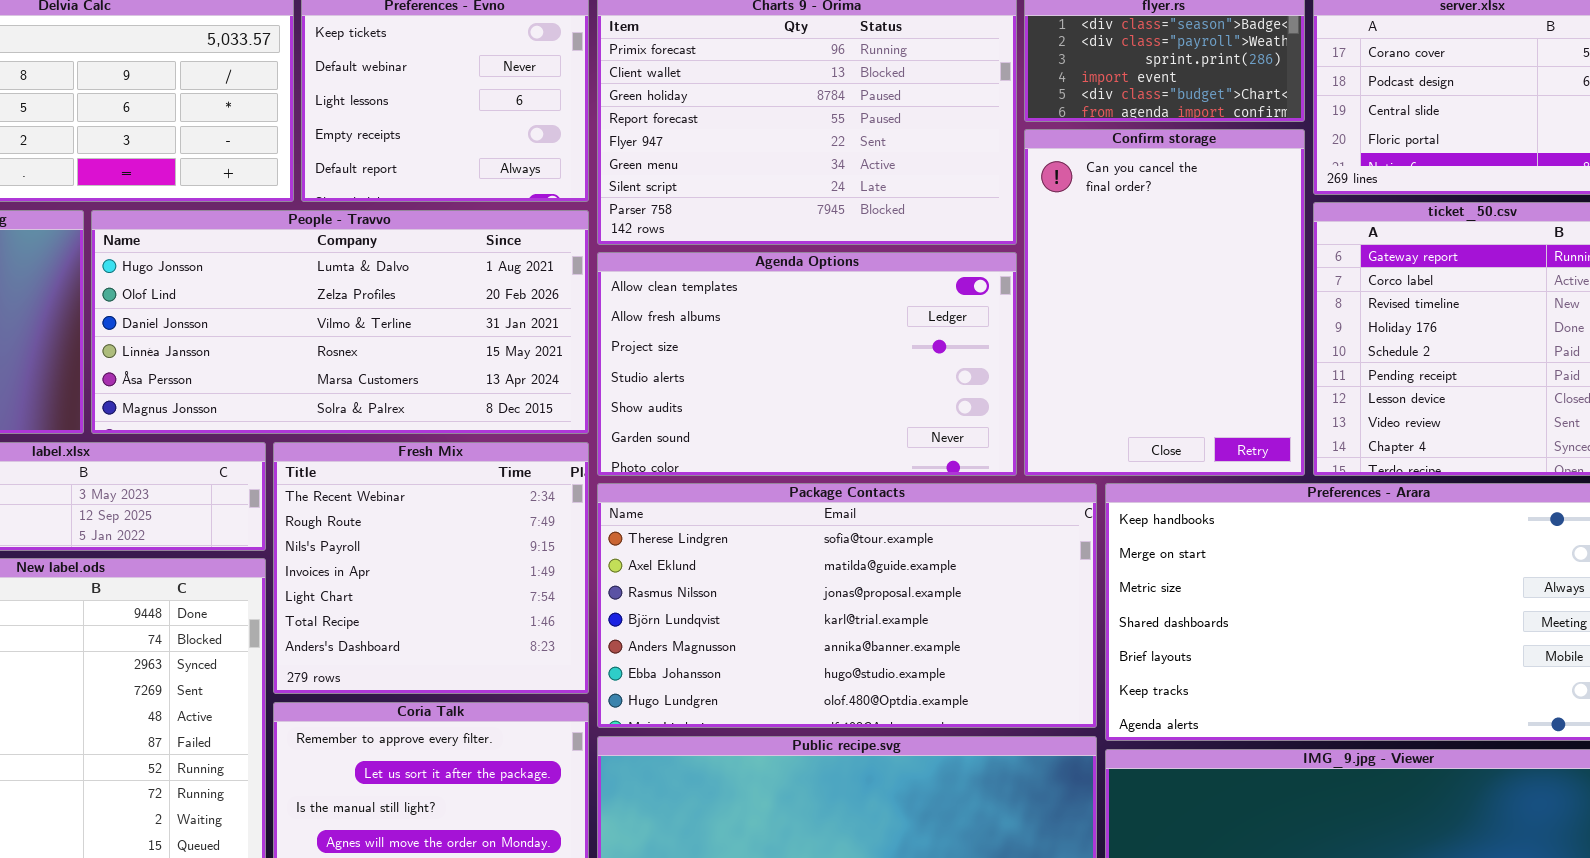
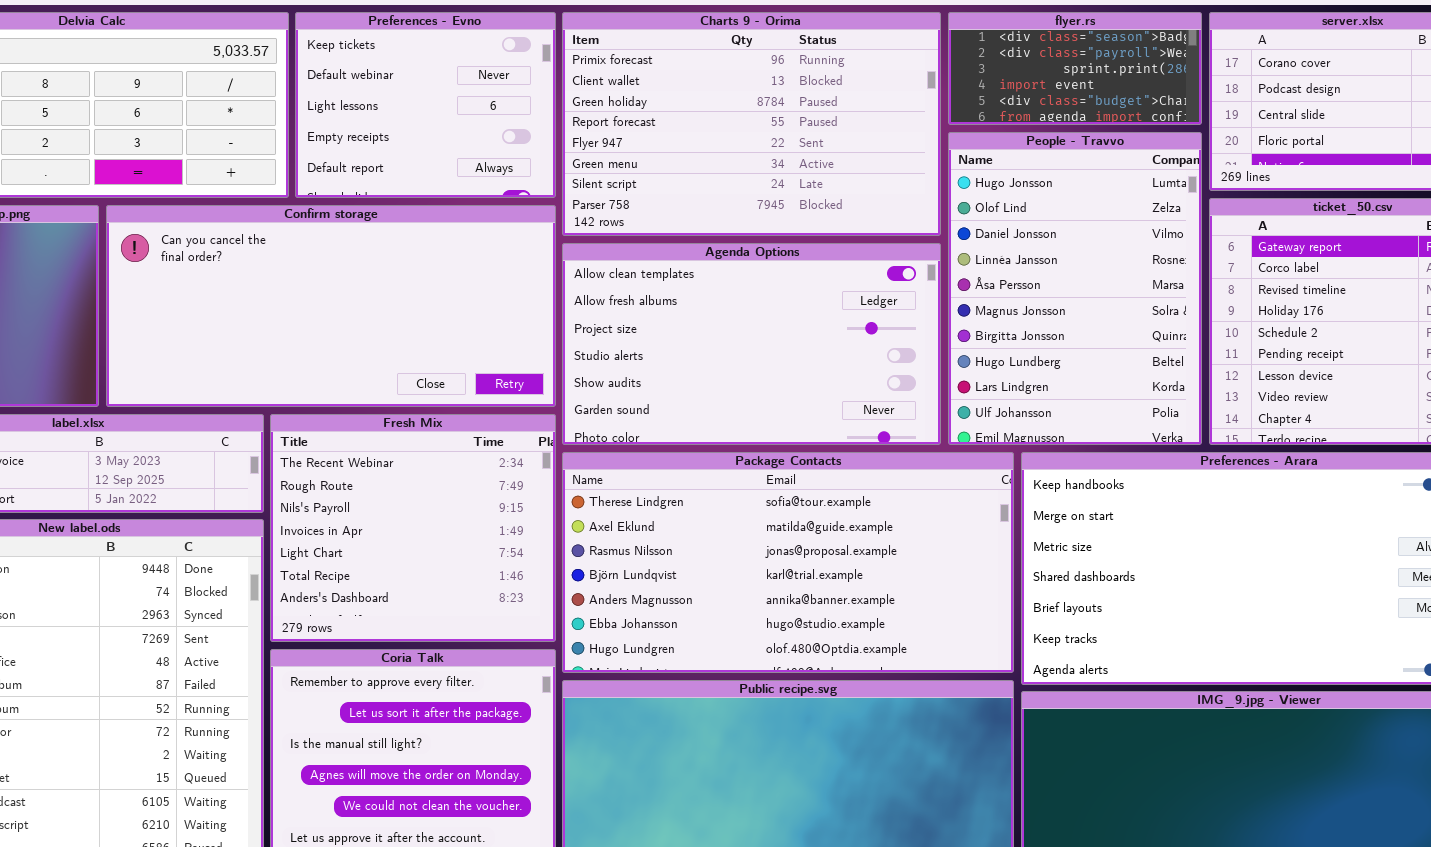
Confirm storage: [1024,129,1305,476] -> [106,205,556,407], moved, resized
People - Travvo: [91,210,589,434] -> [948,132,1202,445], moved, resized

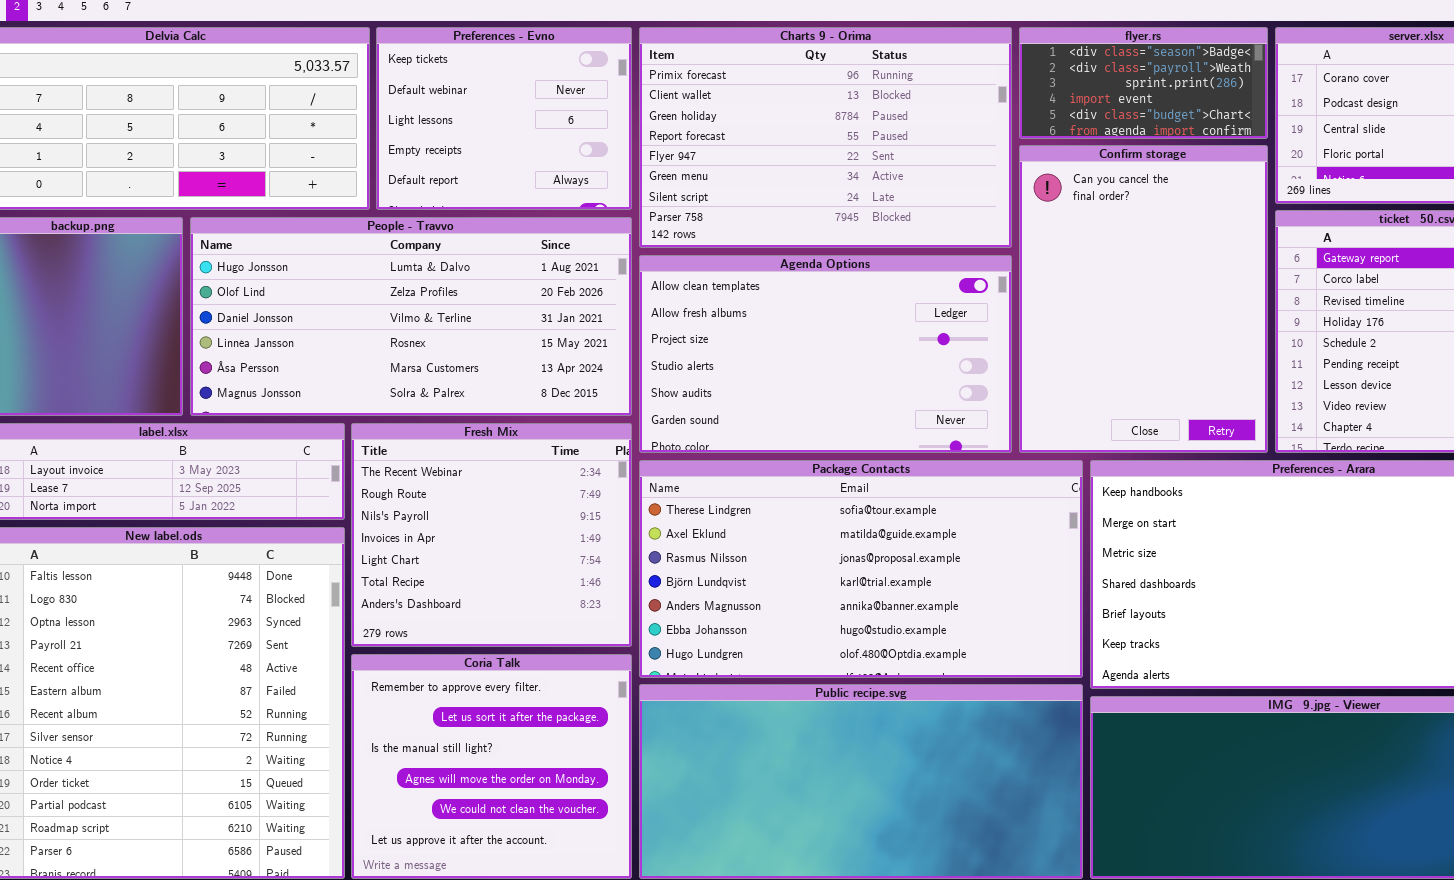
People - Travvo: [948,132,1202,445] -> [190,217,632,416], moved, resized
Confirm storage: [106,205,556,407] -> [1019,145,1268,453], moved, resized

